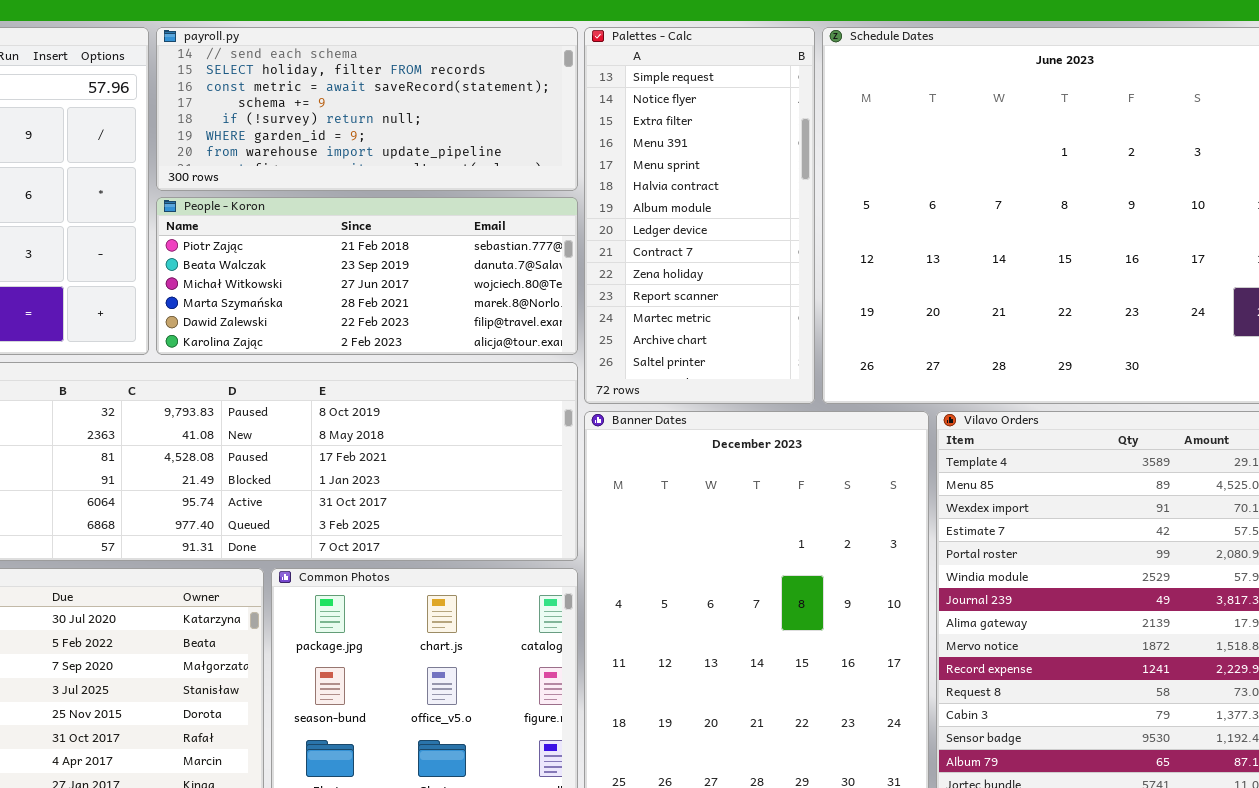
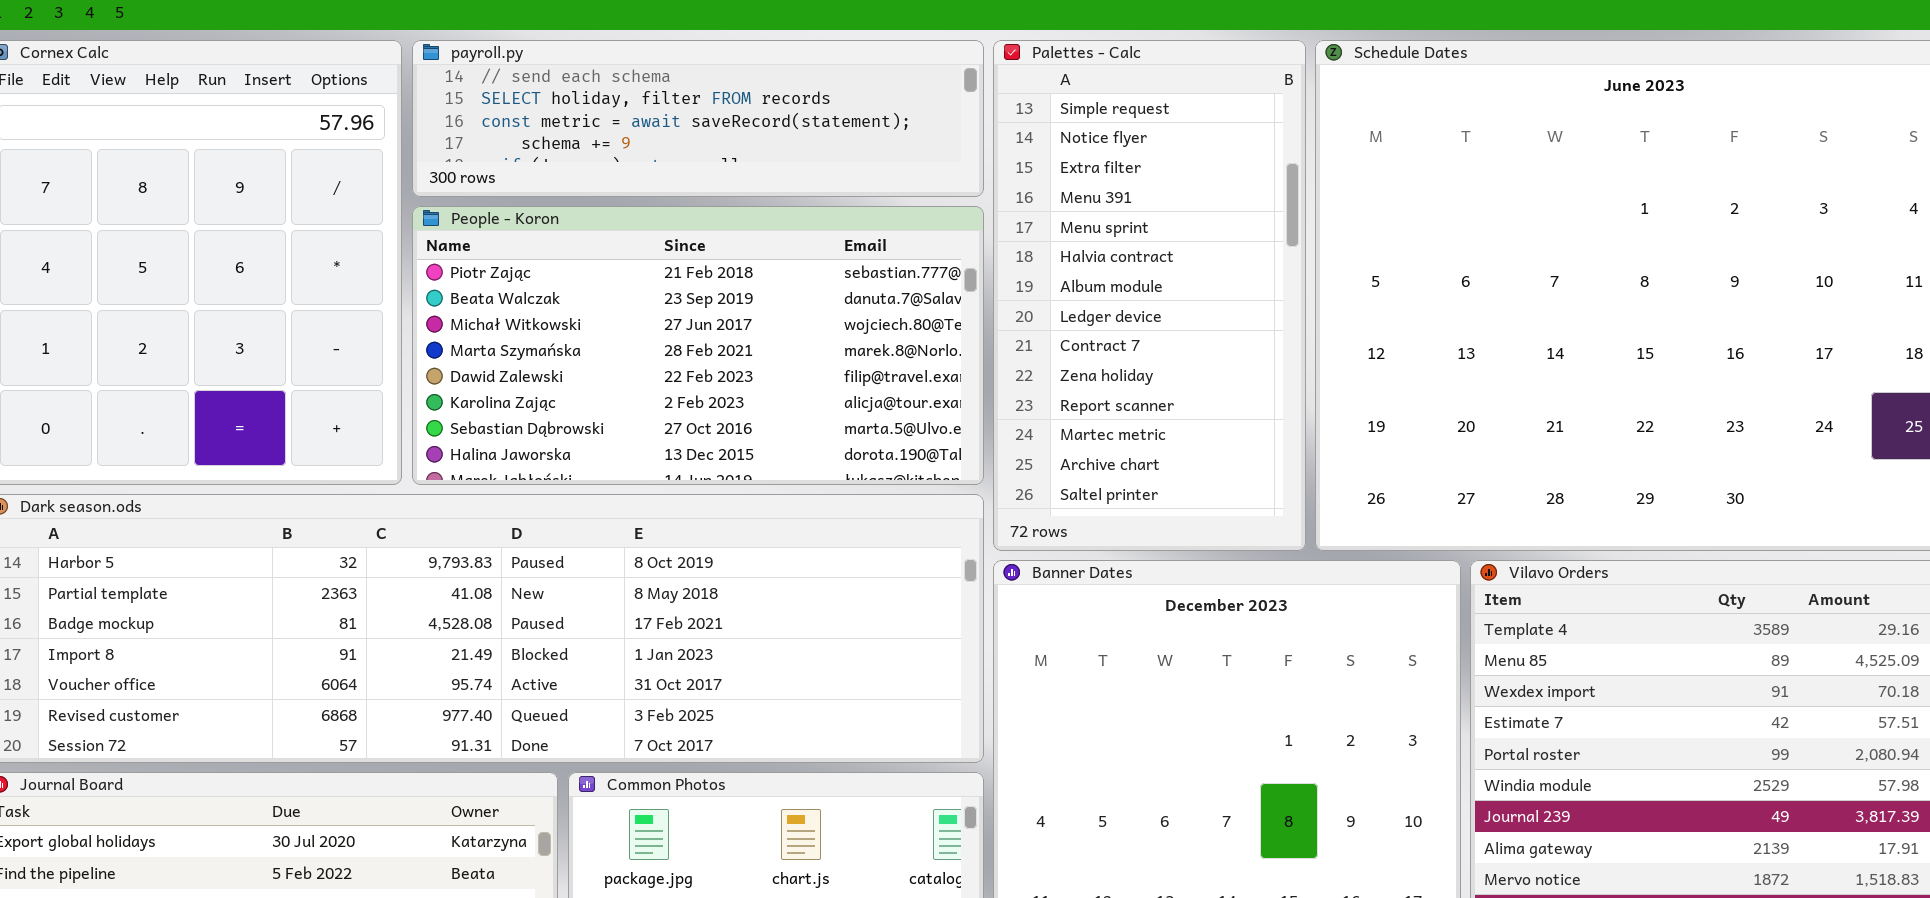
payroll.py: [156,27,578,191] -> [412,40,984,197], resized
People - Koron: [156,197,578,355] -> [412,206,984,485], resized

